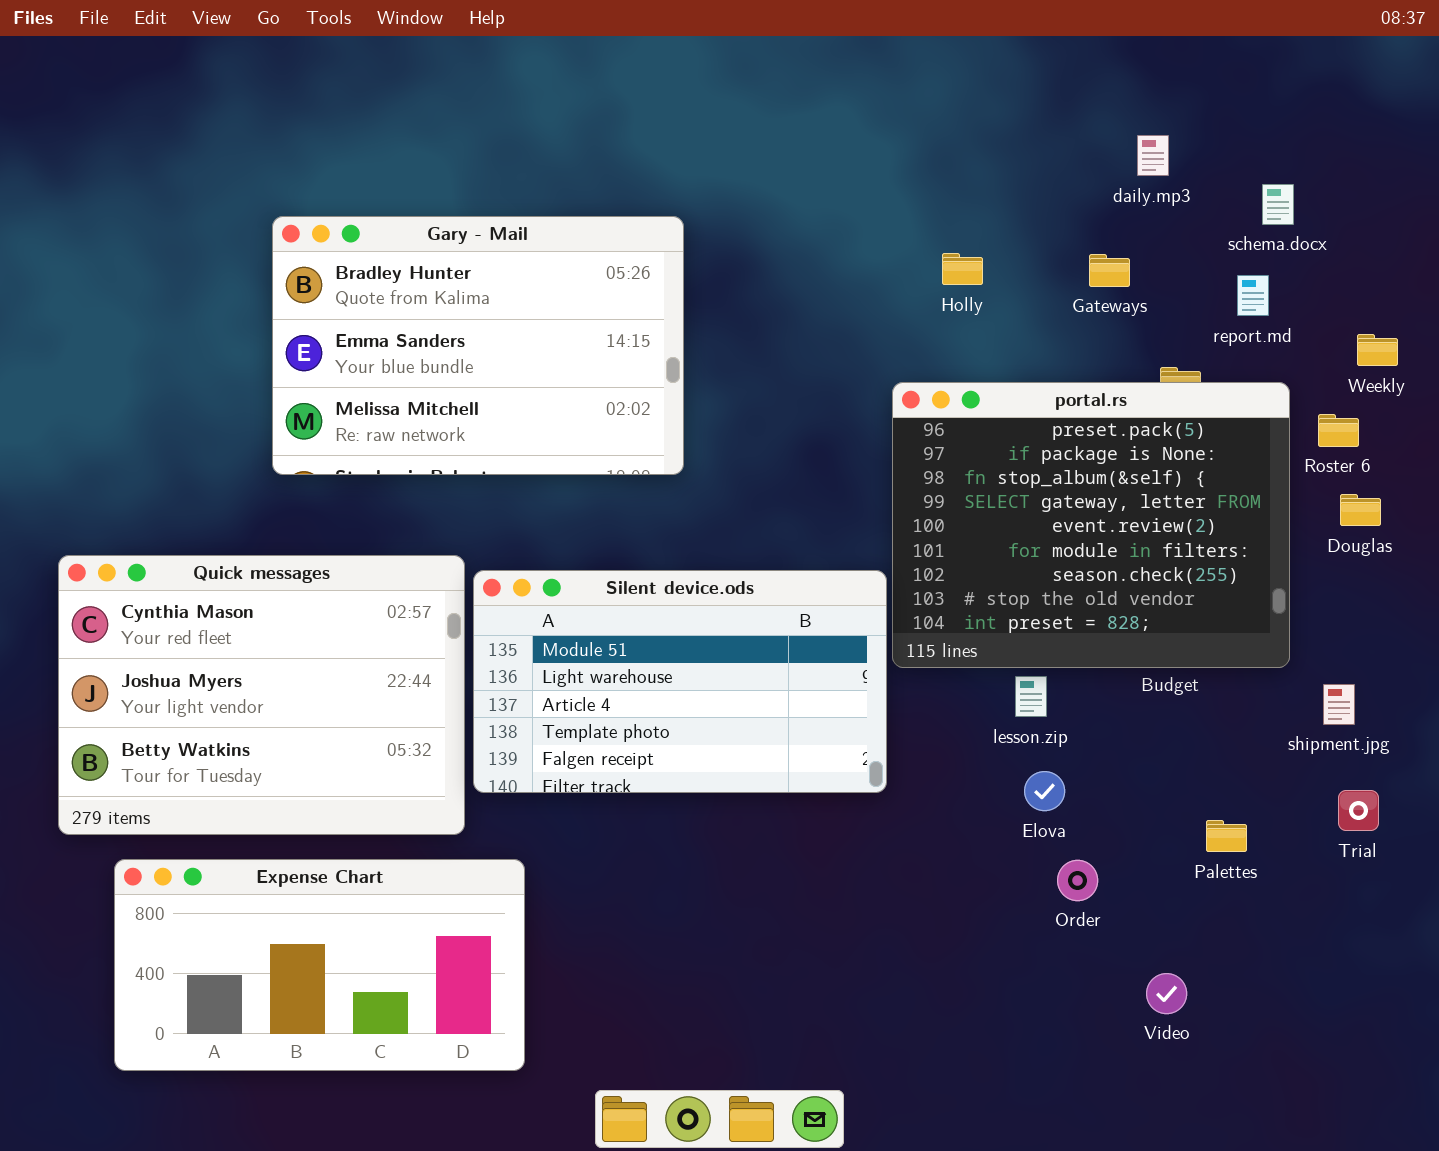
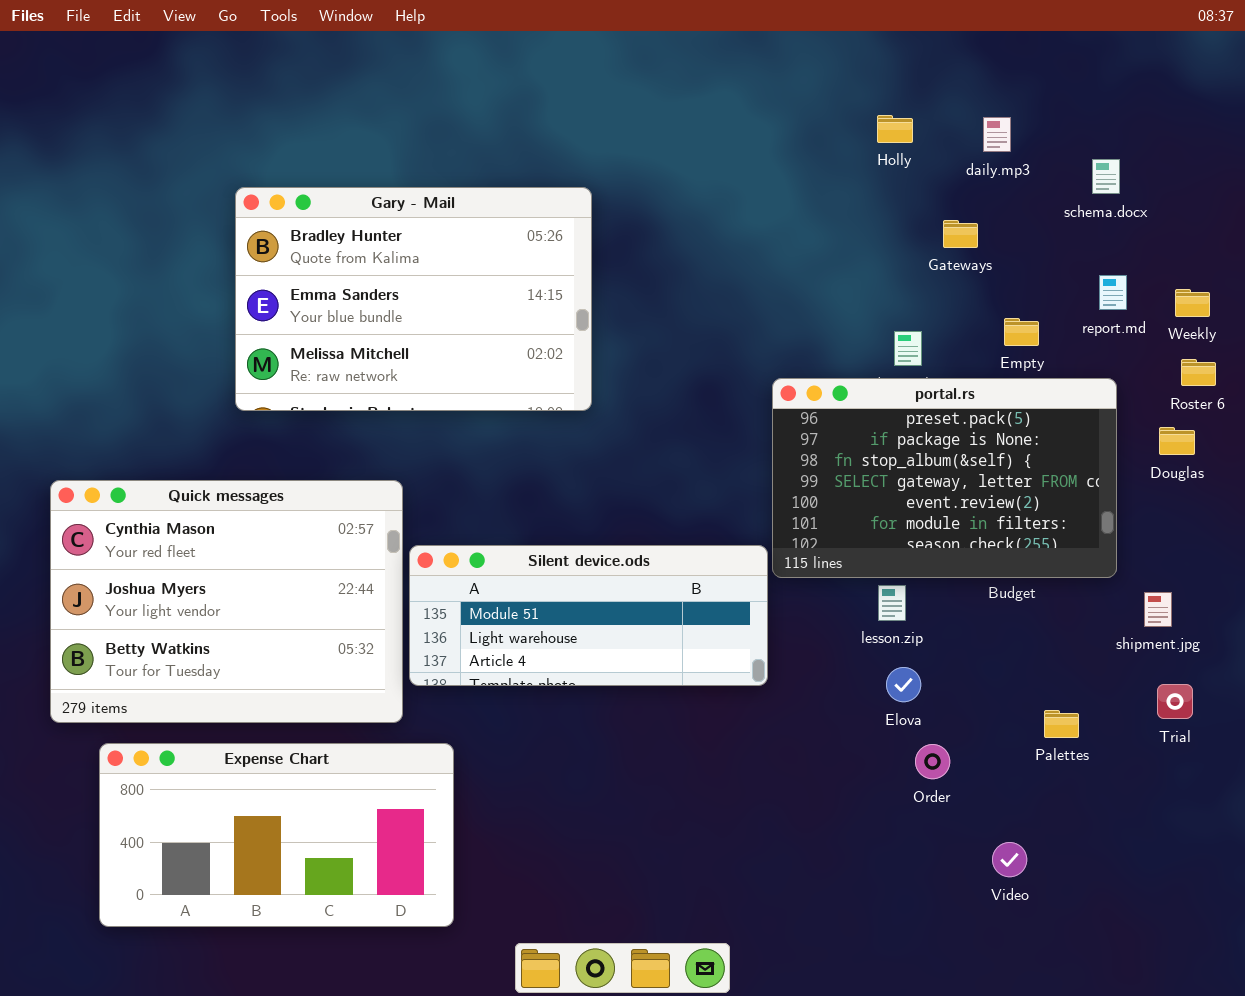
Holly: [942,253,983,285] -> [877,115,913,143], moved
report.md: [1237,275,1269,316] -> [1099,275,1127,310], moved
portal.rs: [892,382,1290,668] -> [772,378,1117,578], resized
Roster 6: [1318,414,1359,447] -> [1181,359,1216,386], moved
Silent device.ods: [473,570,887,793] -> [409,545,768,686], resized

